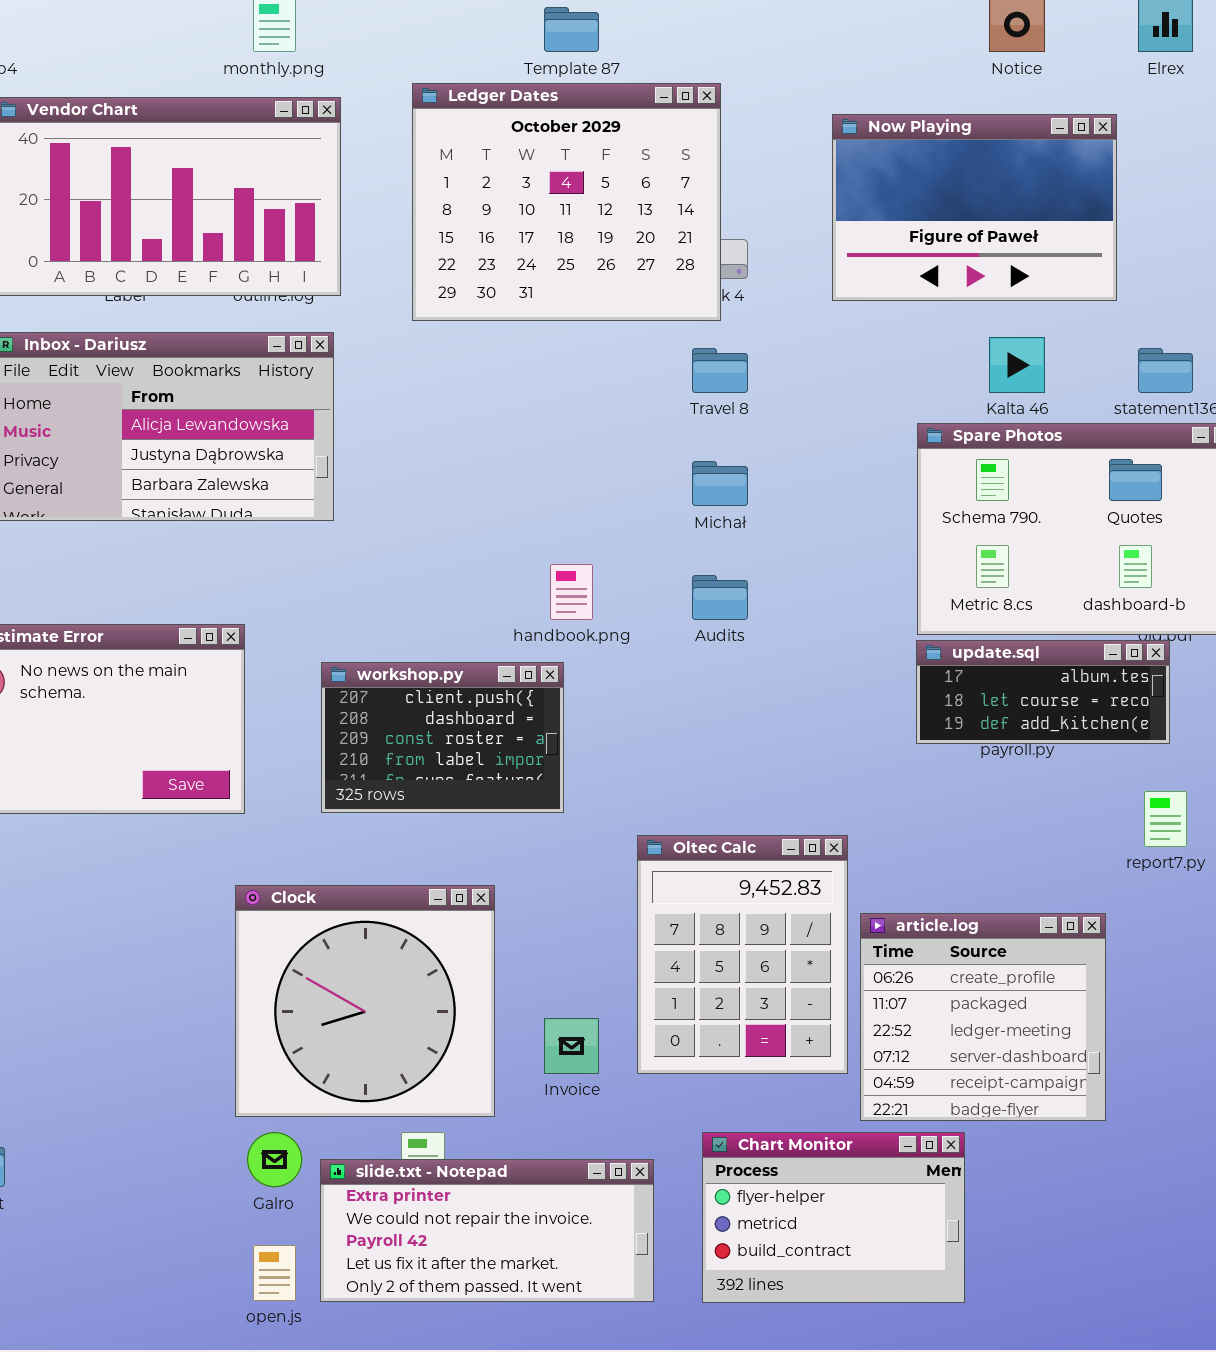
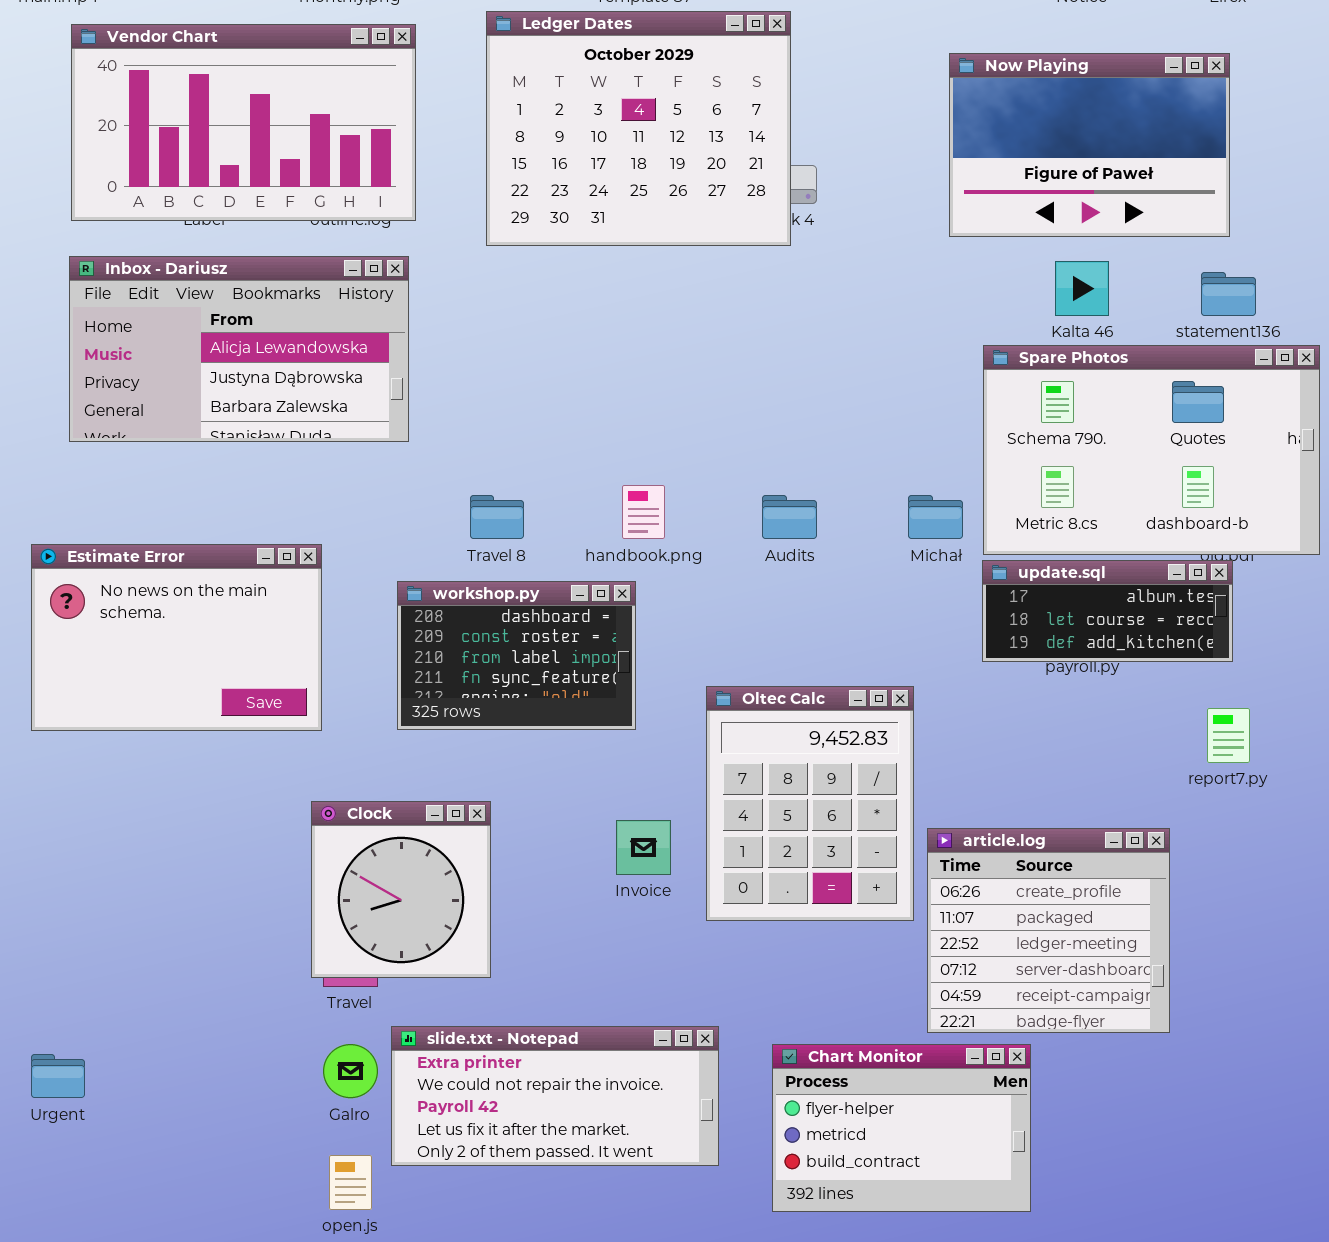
Now Playing: [832,114,1117,301] -> [949,53,1230,237], moved
Travel 8: [692,348,748,393] -> [470,495,524,539], moved
Michał: [692,461,748,506] -> [908,495,963,539], moved
workshop.py: [321,662,564,813] -> [397,581,636,730], scrolled down 1 row
Oltec Calc: [637,835,848,1074] -> [706,686,914,921], moved
Clock: [235,885,495,1117] -> [311,801,491,978], resized
Invoice: [544,1018,599,1074] -> [616,820,671,875], moved
slide.txt - Notepad: [320,1159,654,1302] -> [391,1026,719,1166], moved

